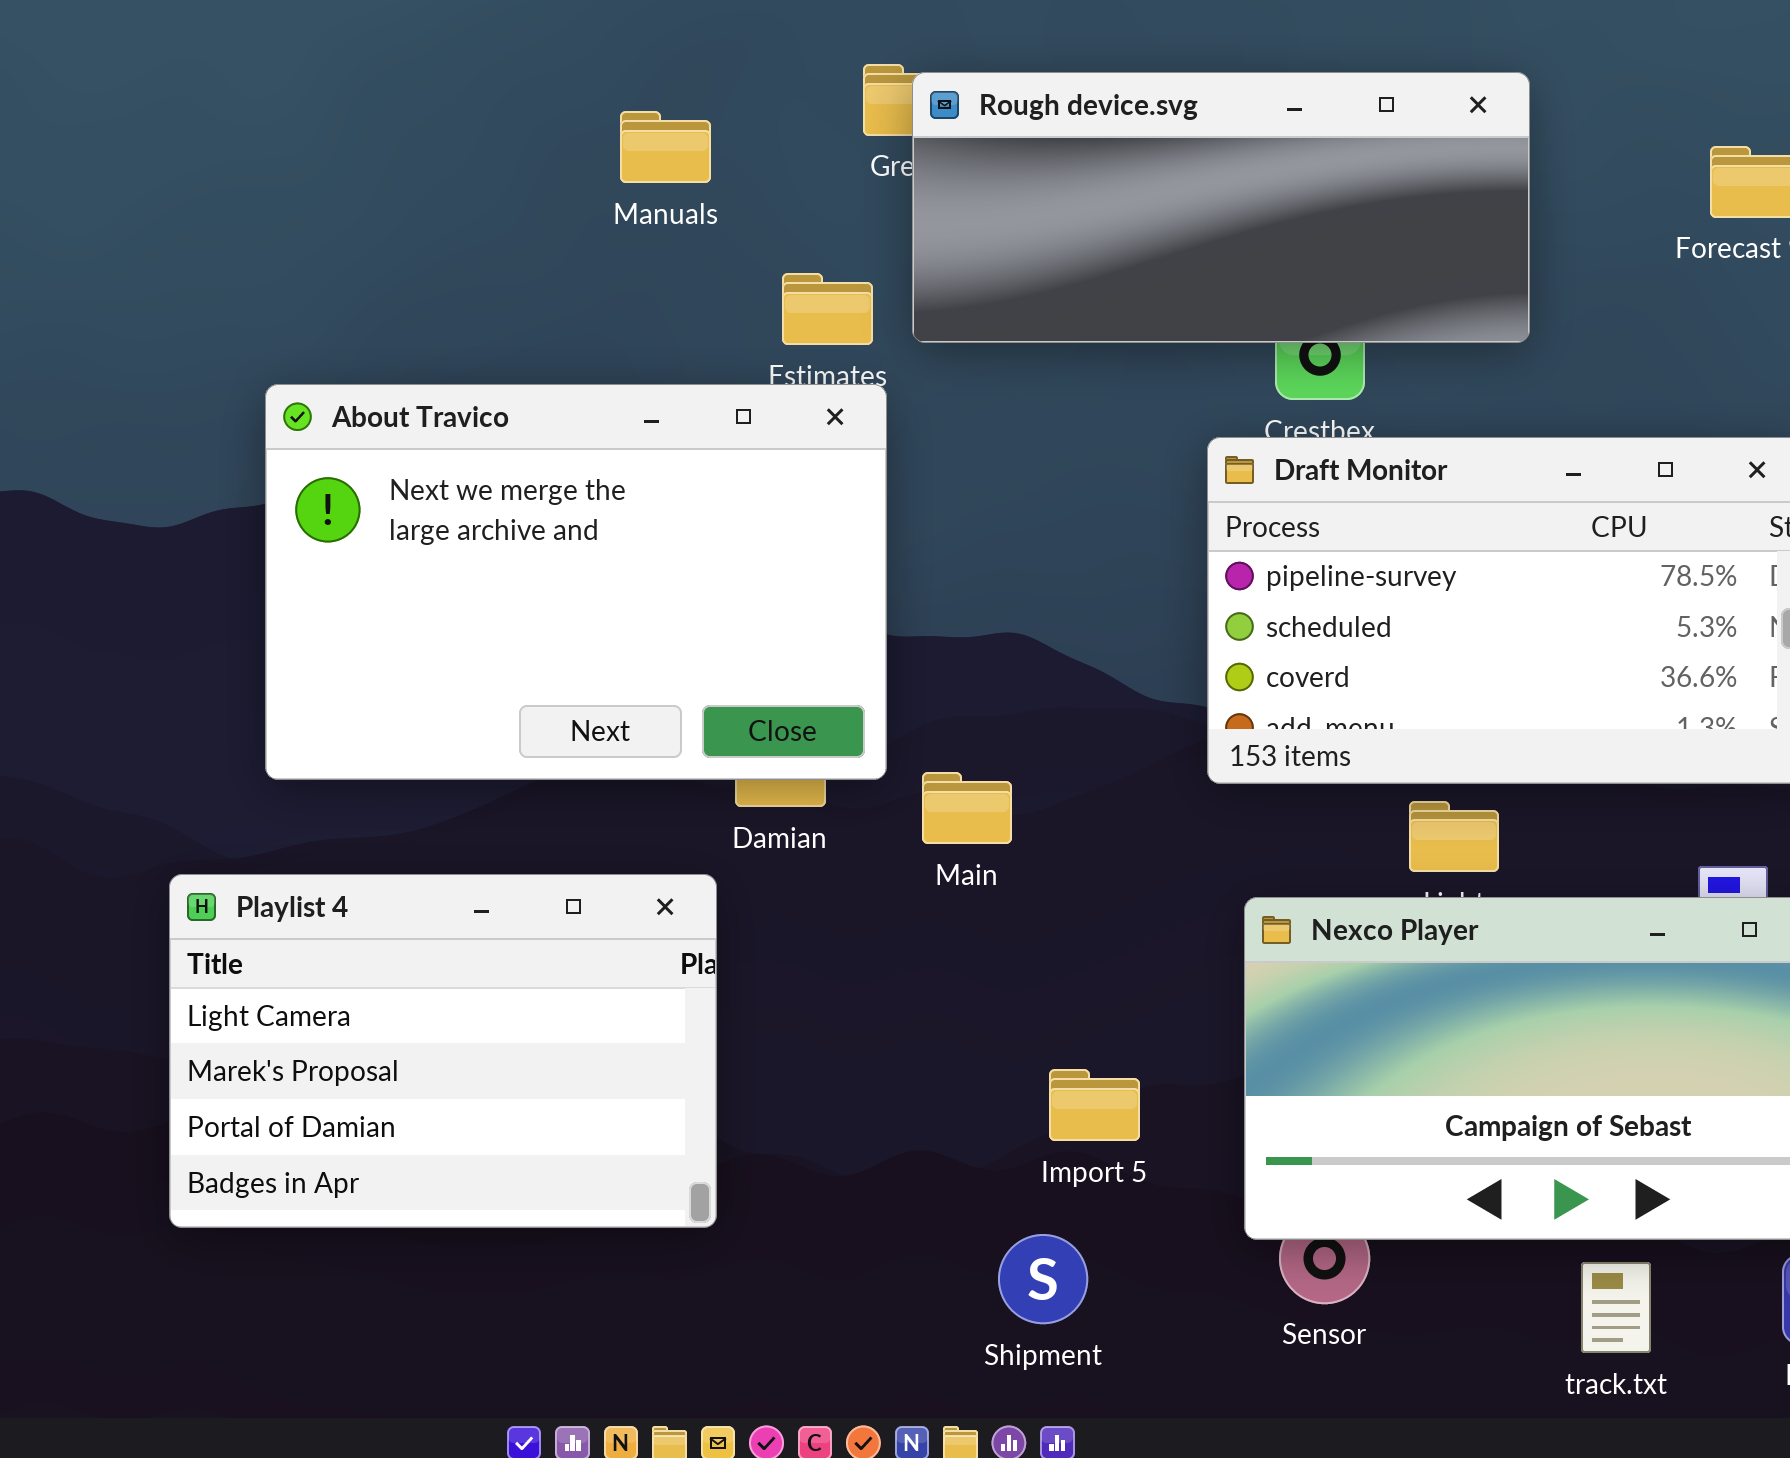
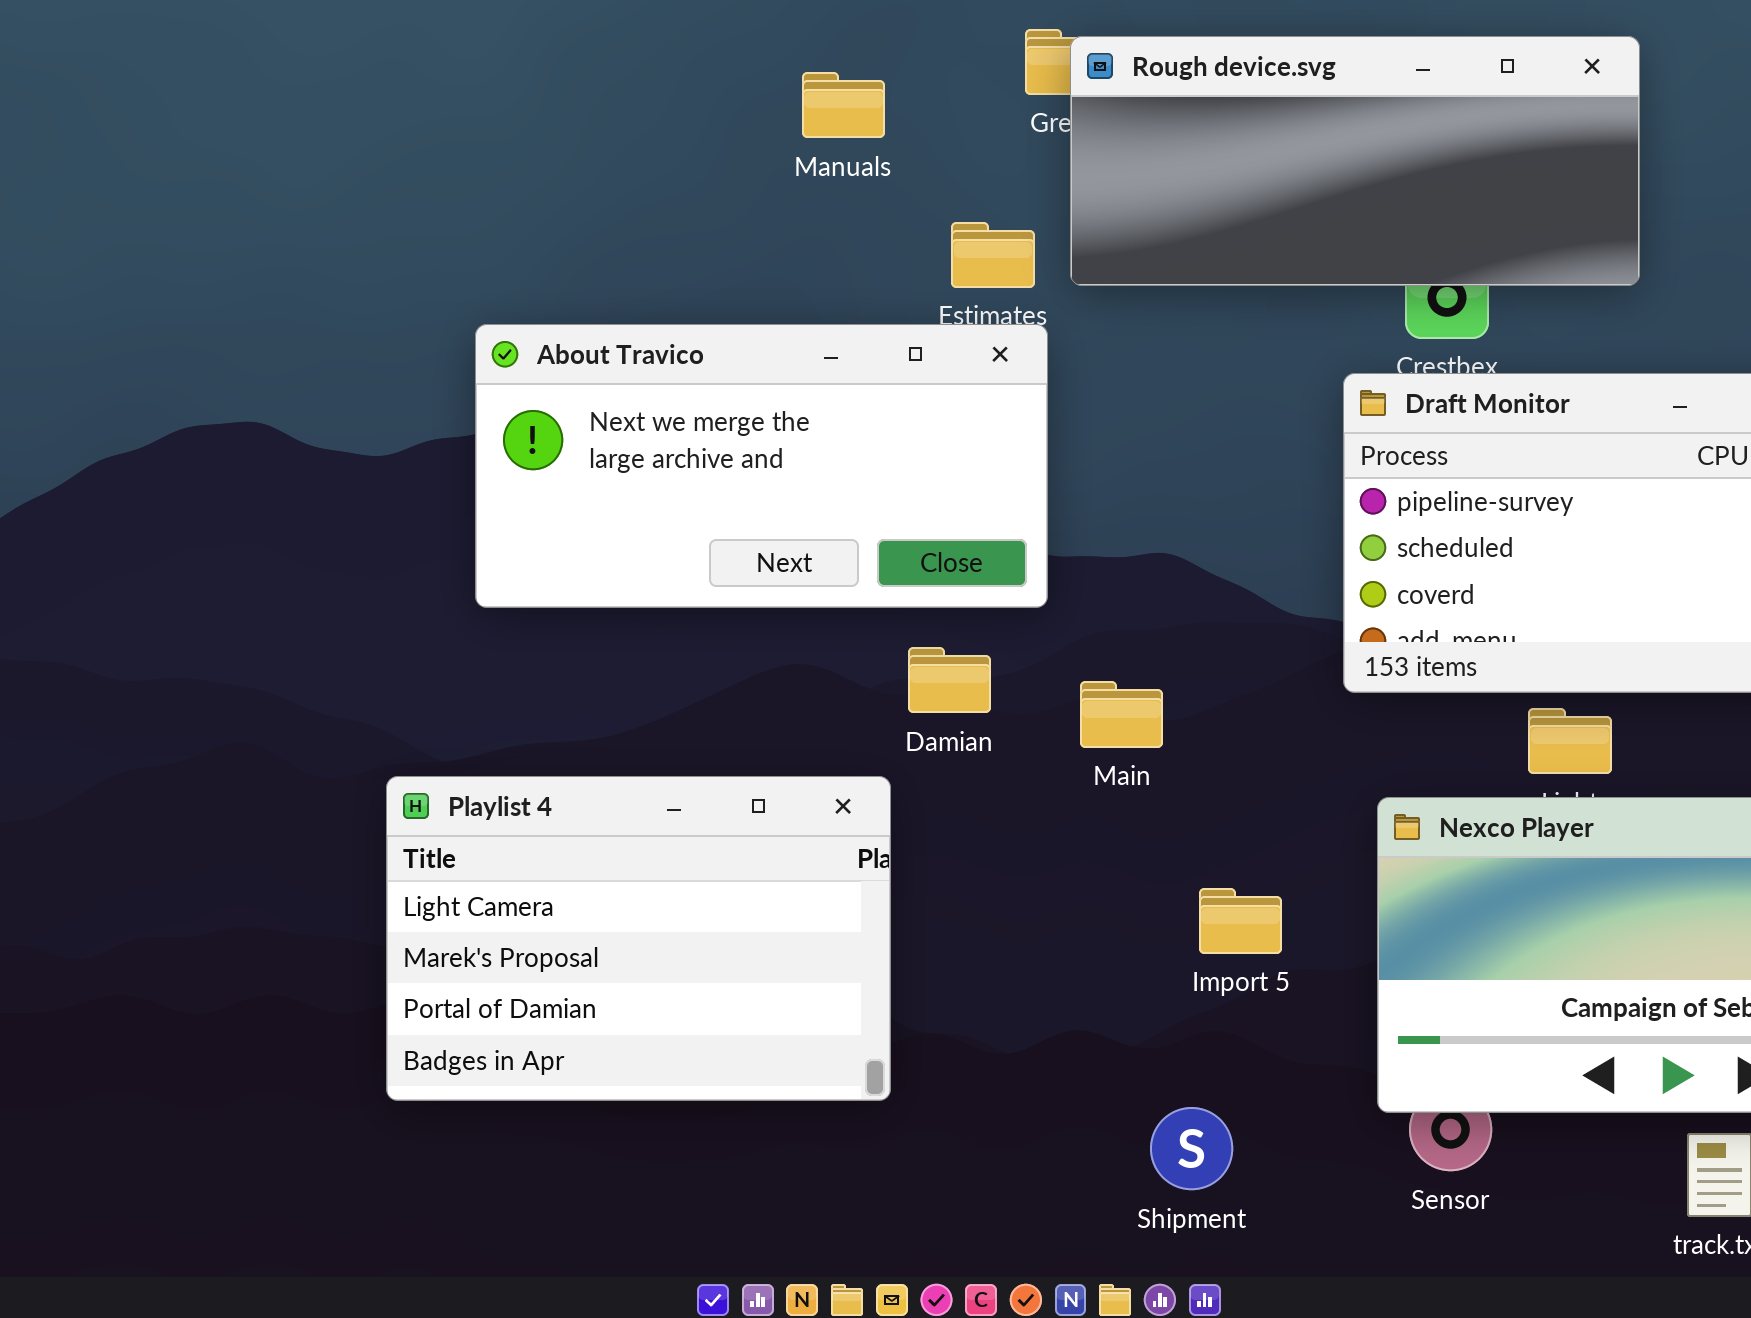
About Travico: [265,384,887,780] -> [475,324,1048,608], resized
Import 5: [1049,1069,1140,1141] -> [1199,888,1282,954], moved

